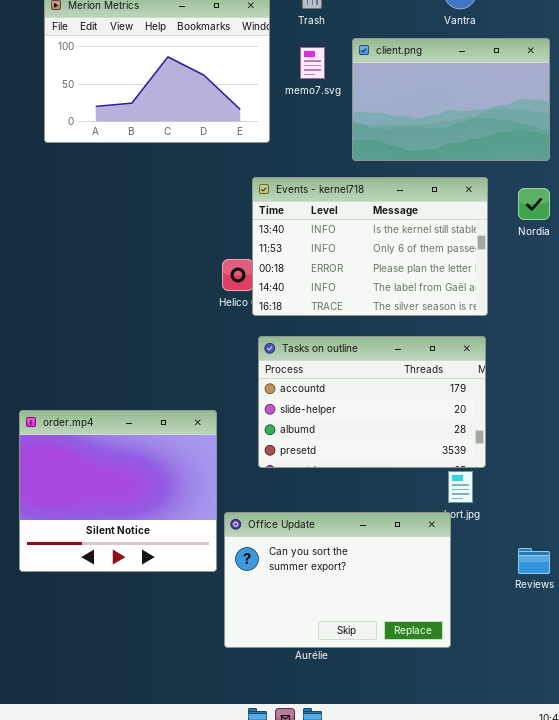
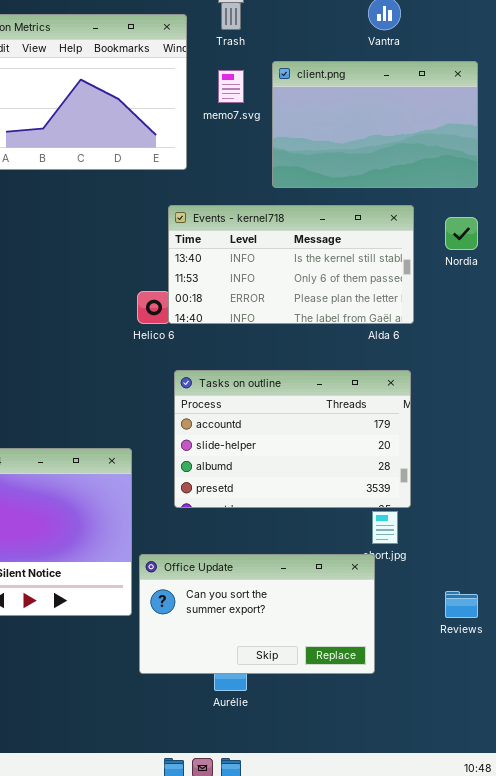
Events - kernel718: [252,177,488,316] -> [168,205,414,324], resized
Office Update: [224,512,451,648] -> [139,554,375,674], resized

